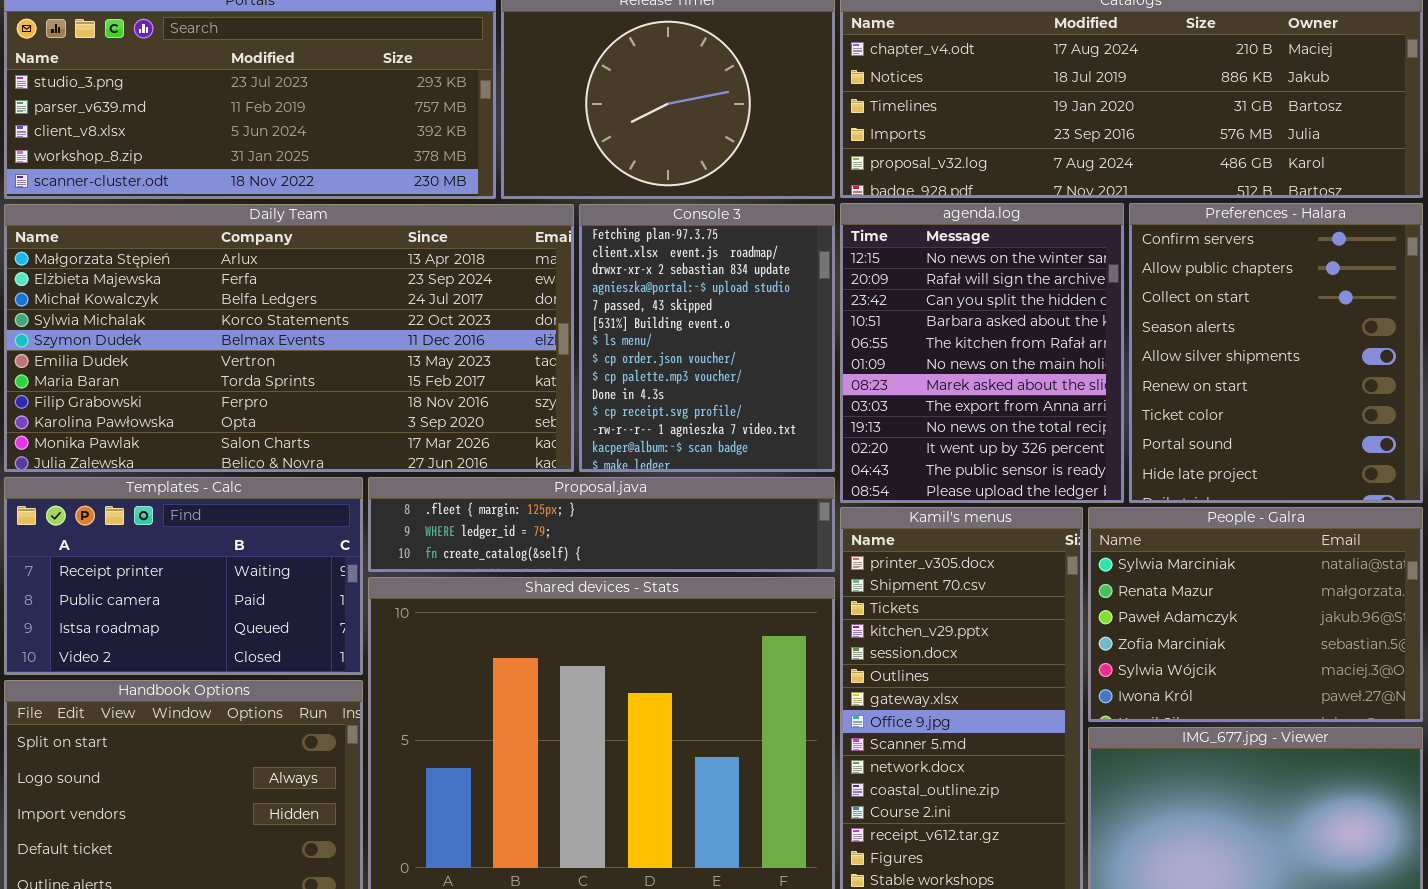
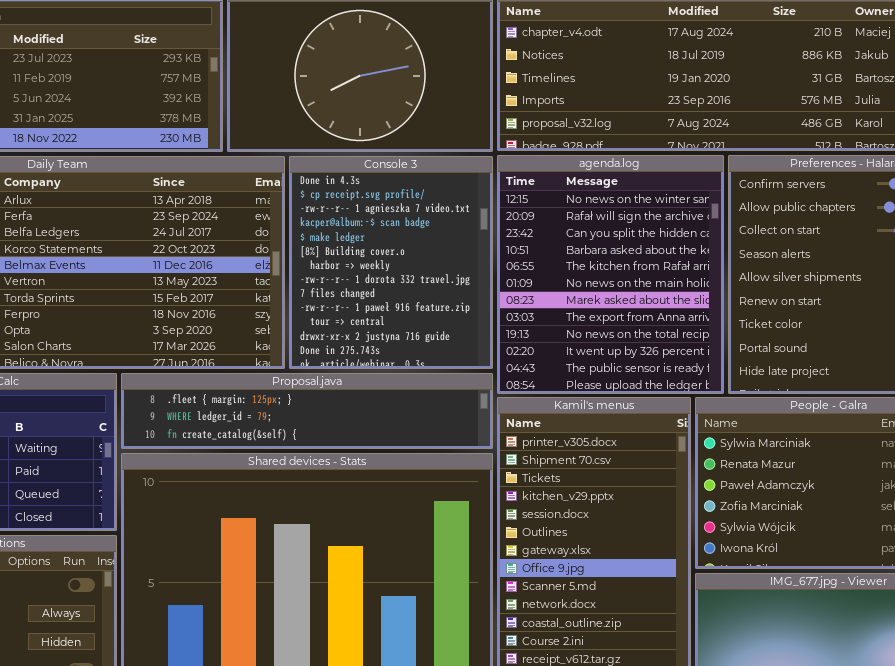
Console 3: [579,204,835,472] -> [289,156,493,369], scrolled down 9 rows

